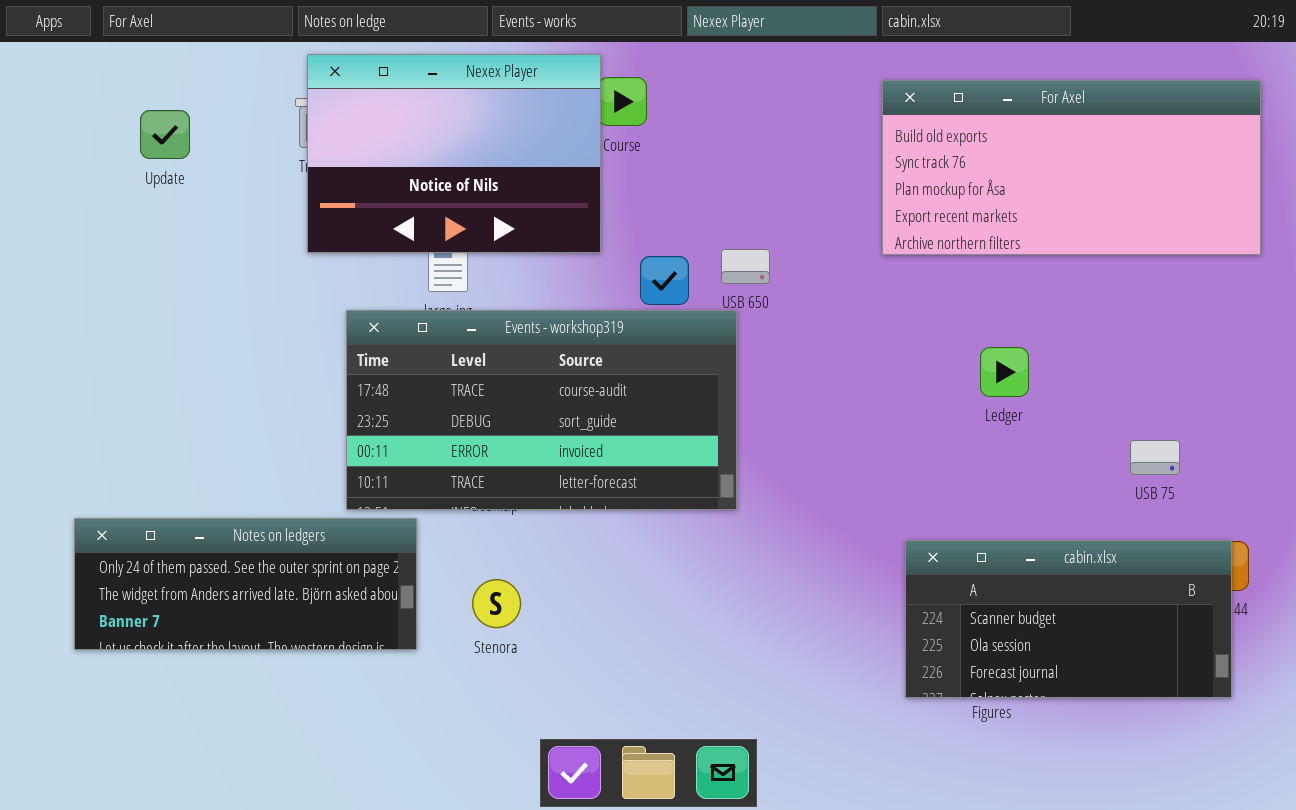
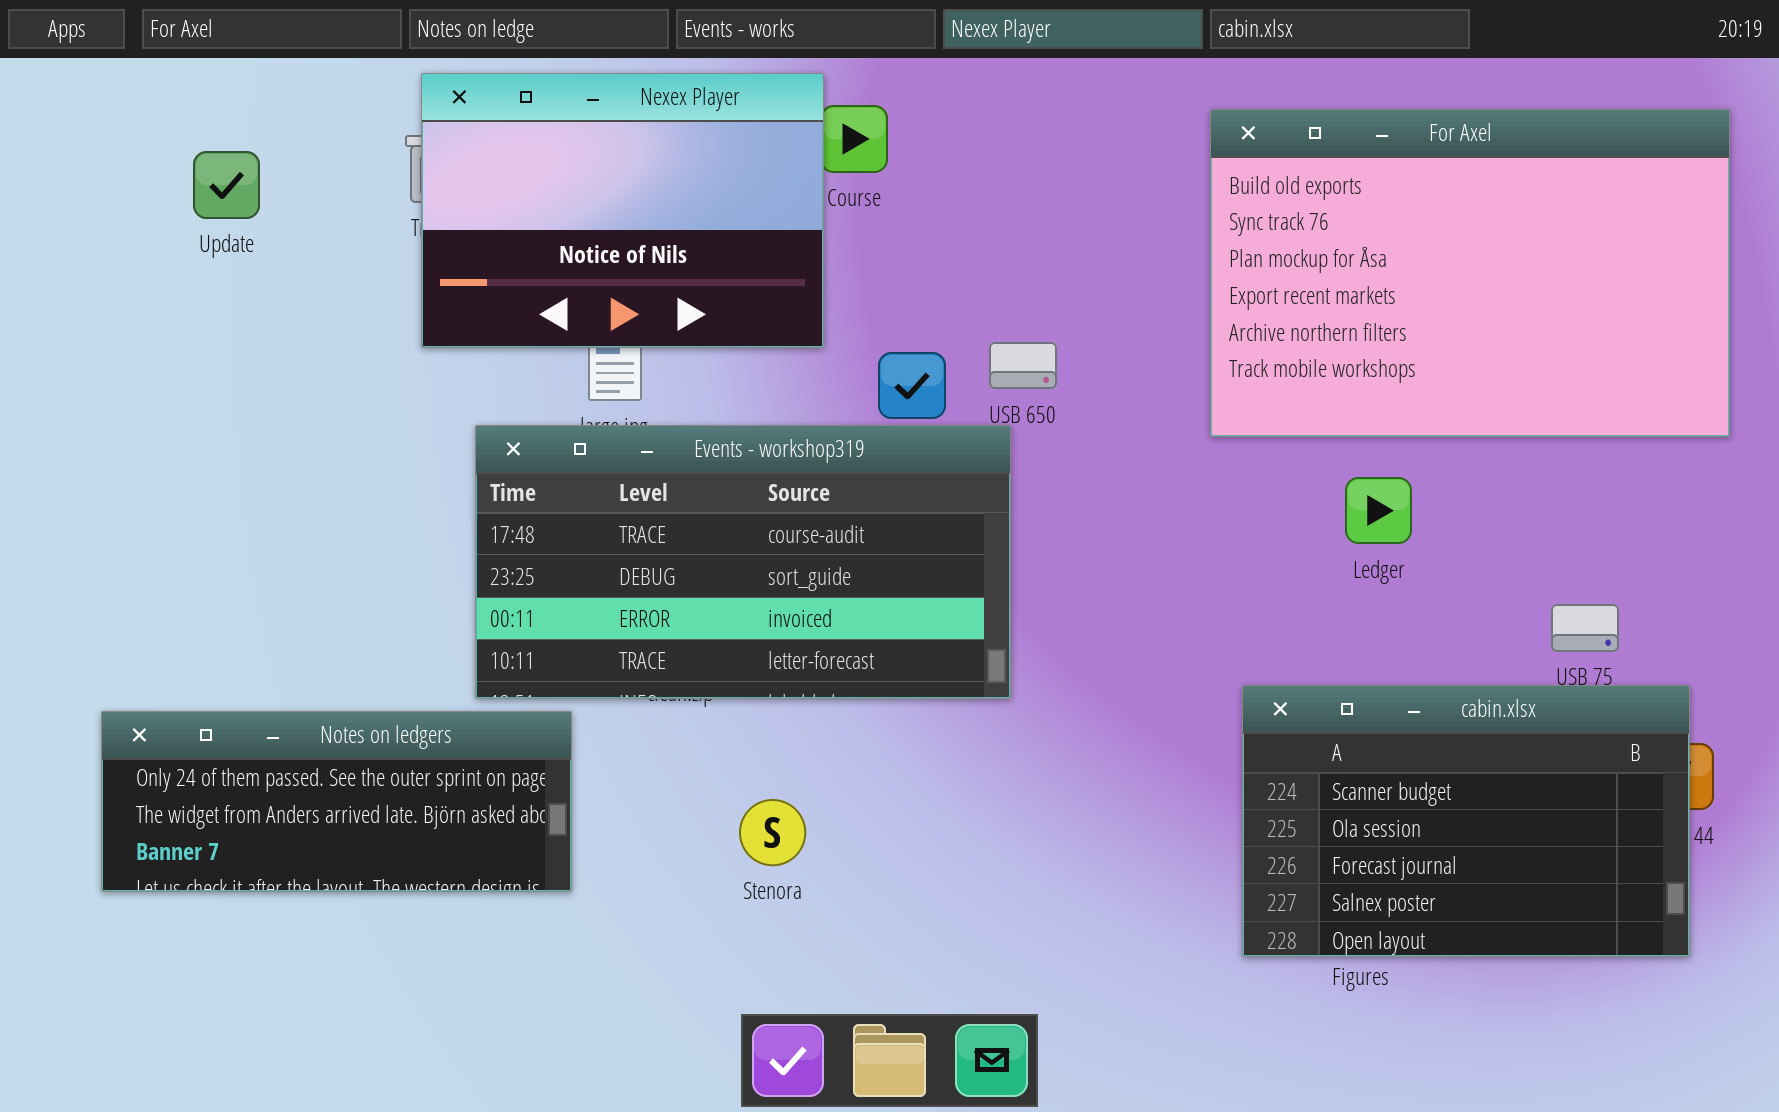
For Axel: [882,80,1261,255] -> [1210,109,1730,437], resized
cabin.xlsx: [905,540,1232,698] -> [1242,685,1690,957], resized
Stenora: [472,579,521,628] -> [739,799,806,866], moved

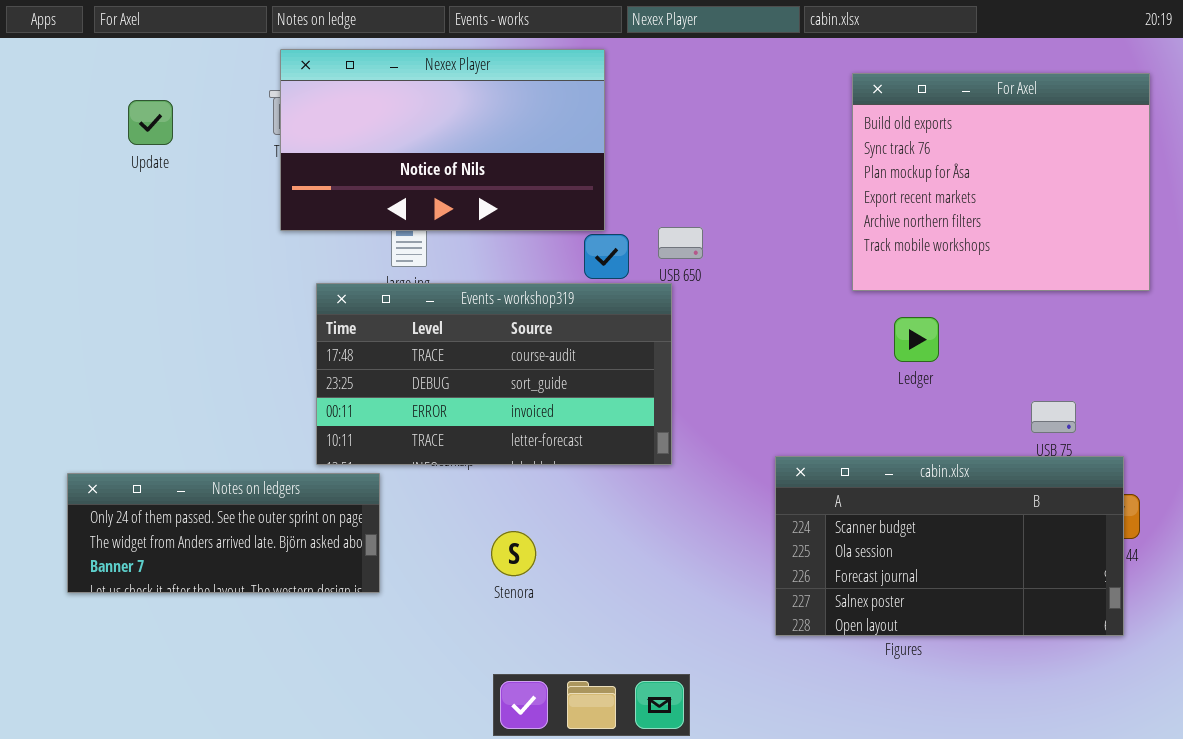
Nexex Player: [421,73,824,348] -> [280,49,605,231], resized
For Axel: [1210,109,1730,437] -> [852,73,1150,291], resized
cabin.xlsx: [1242,685,1690,957] -> [775,456,1124,636], resized

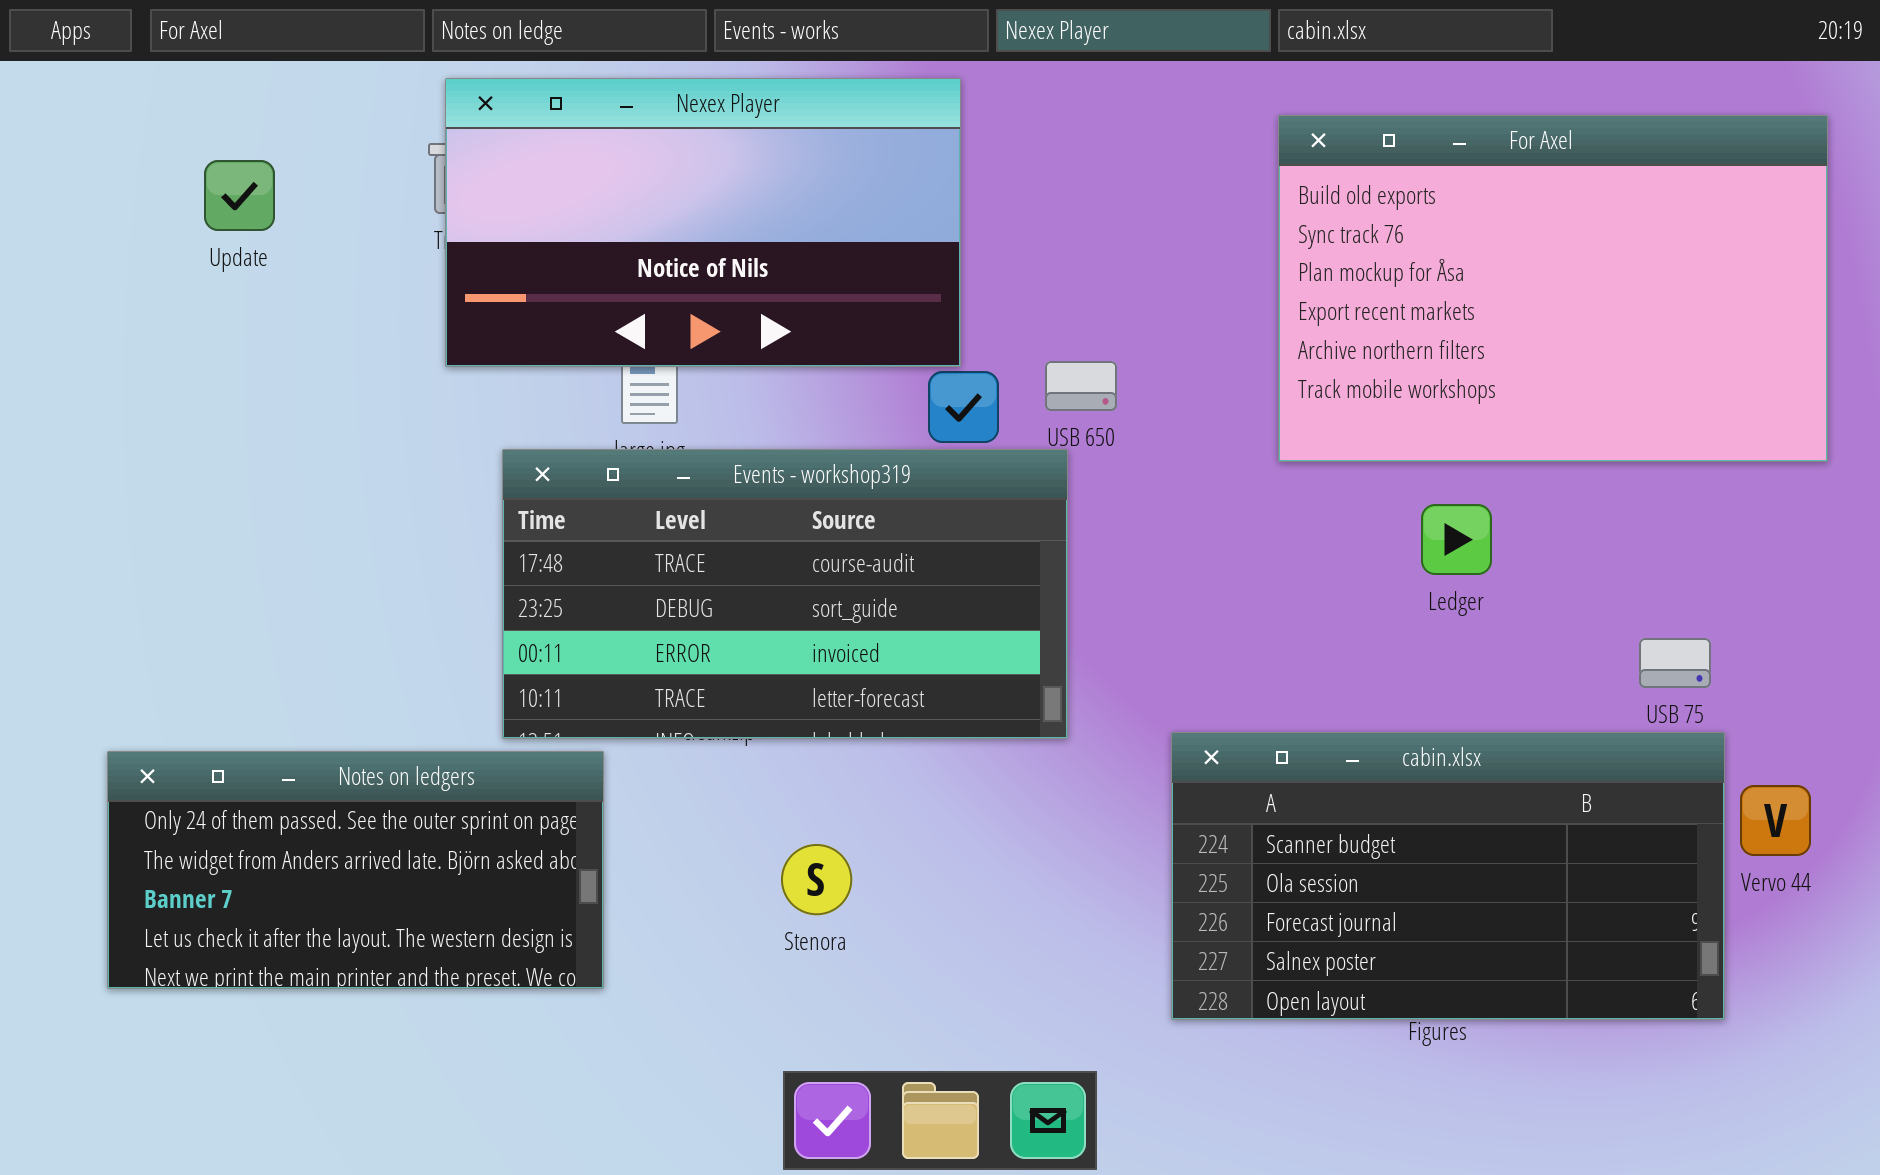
For Axel: [852,73,1150,291] -> [1278,115,1828,462], resized
cabin.xlsx: [775,456,1124,636] -> [1171,732,1725,1020], moved
Notes on ledgers: [67,473,380,593] -> [107,751,604,989], resized

